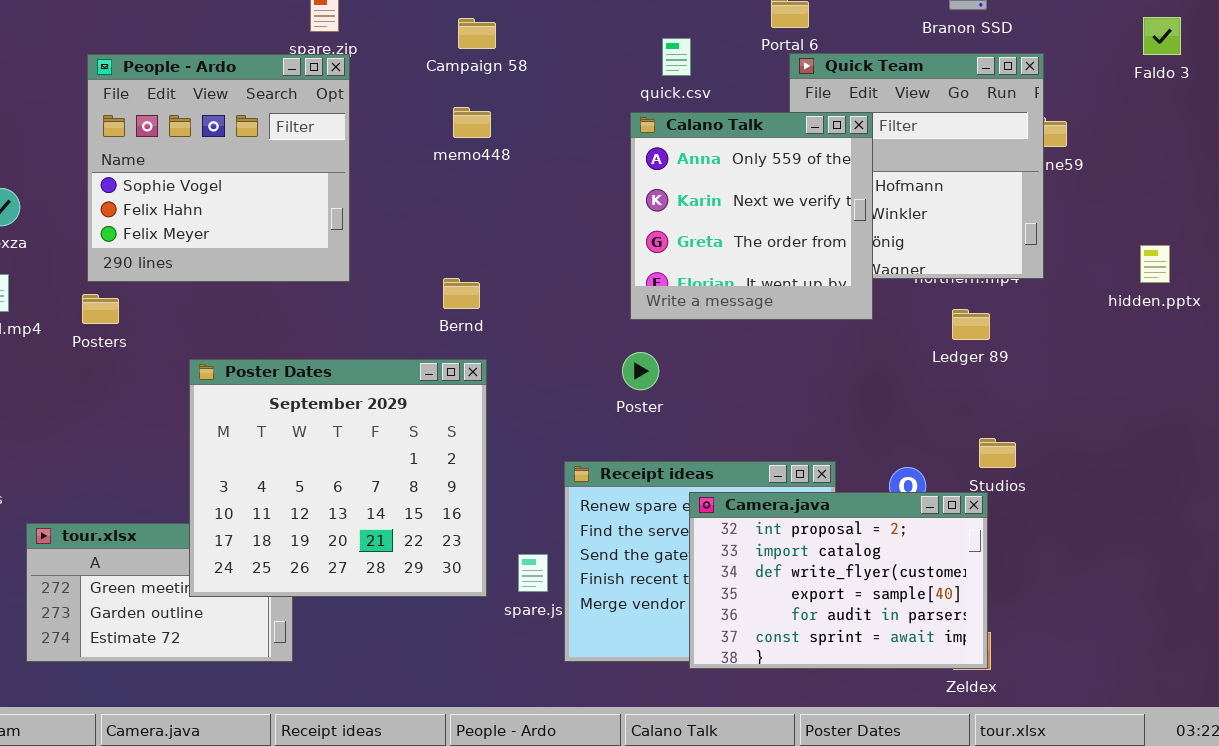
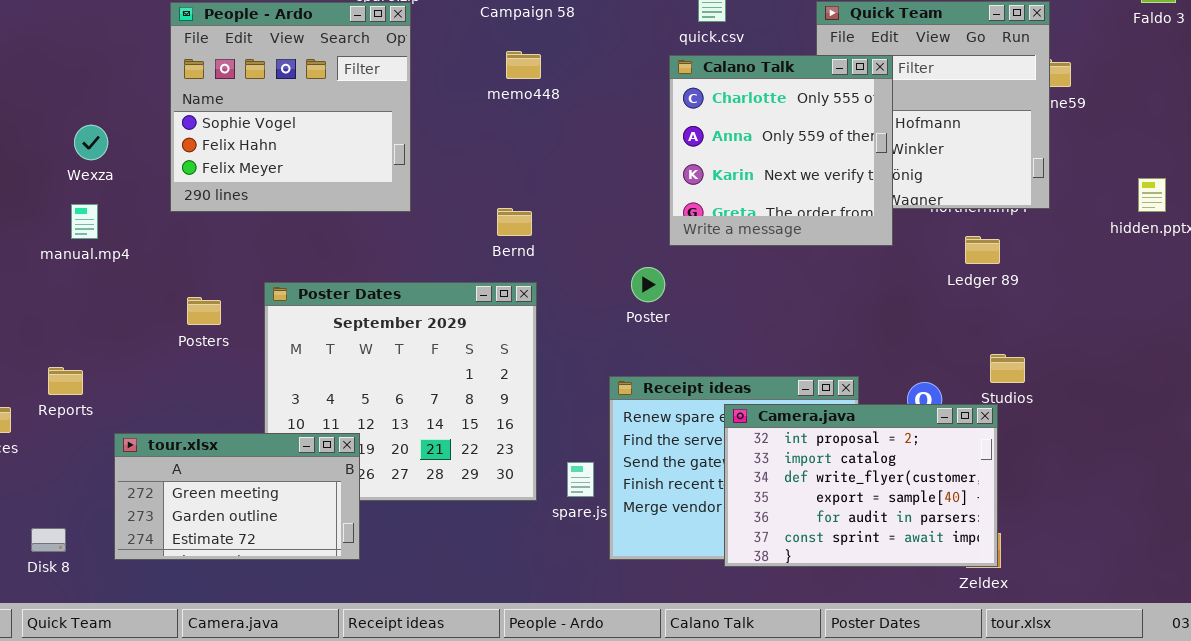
Calano Talk: [630,112,873,320] -> [669,55,893,246], scrolled up 1 row
Posters: [82,294,119,324] -> [187,297,221,325], moved
Poster: [622,352,659,390] -> [631,267,665,302], moved
tour.xlsx: [26,523,293,662] -> [114,433,360,560], raised

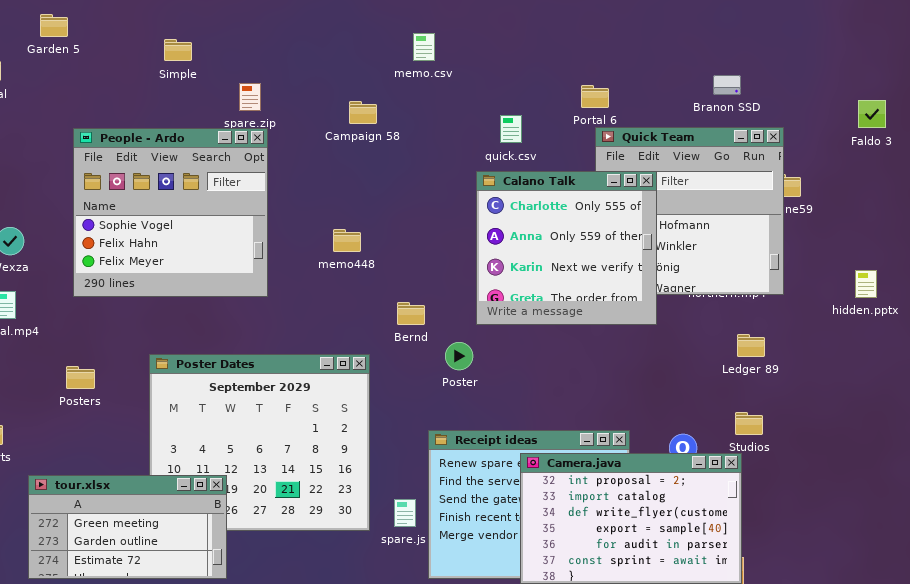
memo448: [506,51,541,79] -> [333,229,361,252], moved
Bernd: [497,208,532,236] -> [397,302,425,325], moved
Ledger 89: [965,236,1000,264] -> [737,334,765,357], moved
Posters: [187,297,221,325] -> [66,366,95,389], moved

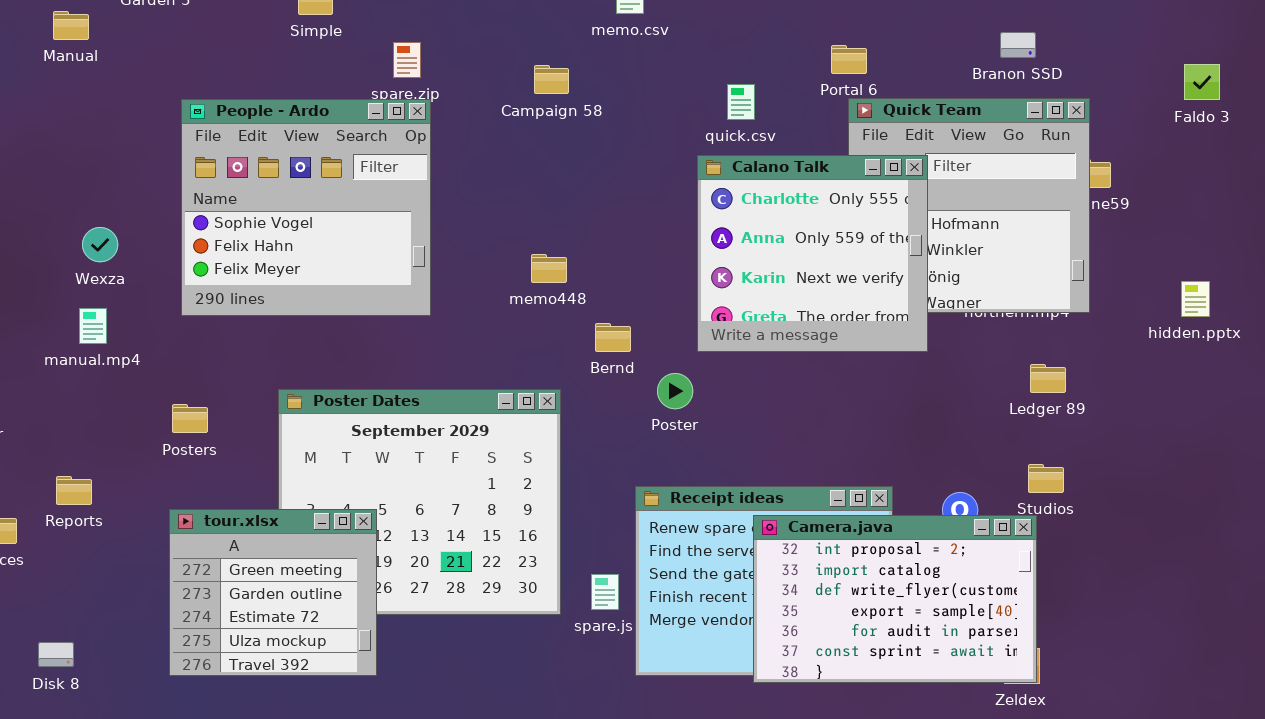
memo448: [333,229,361,252] -> [531,254,567,283], moved
tour.xlsx: [28,475,227,579] -> [169,509,377,676], resized

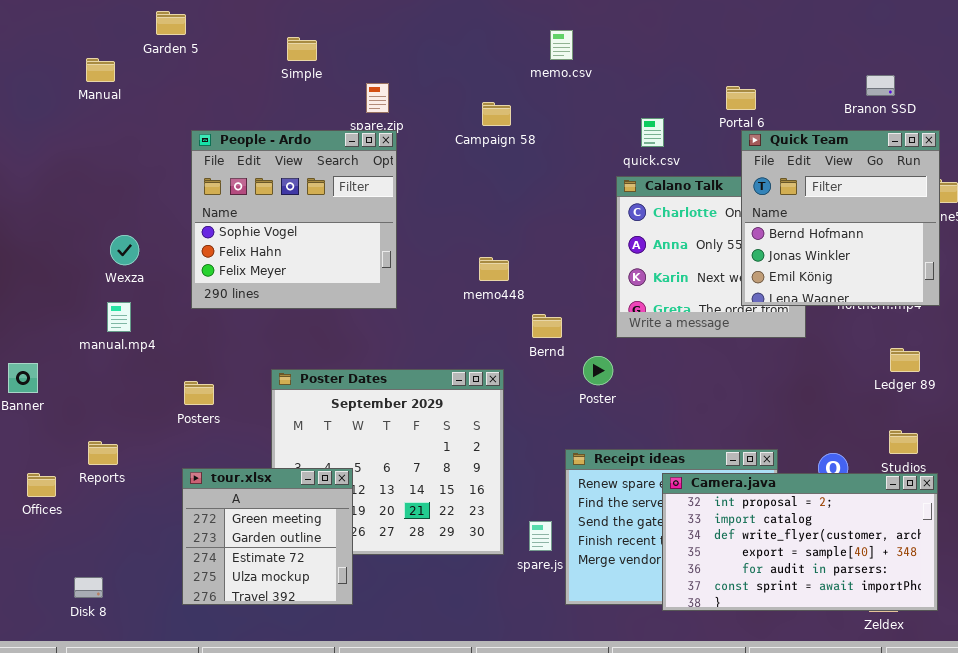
Quick Team: [848,98,1090,313] -> [741,130,940,306], raised
Camera.java: [753,515,1037,683] -> [662,473,938,611], resized

